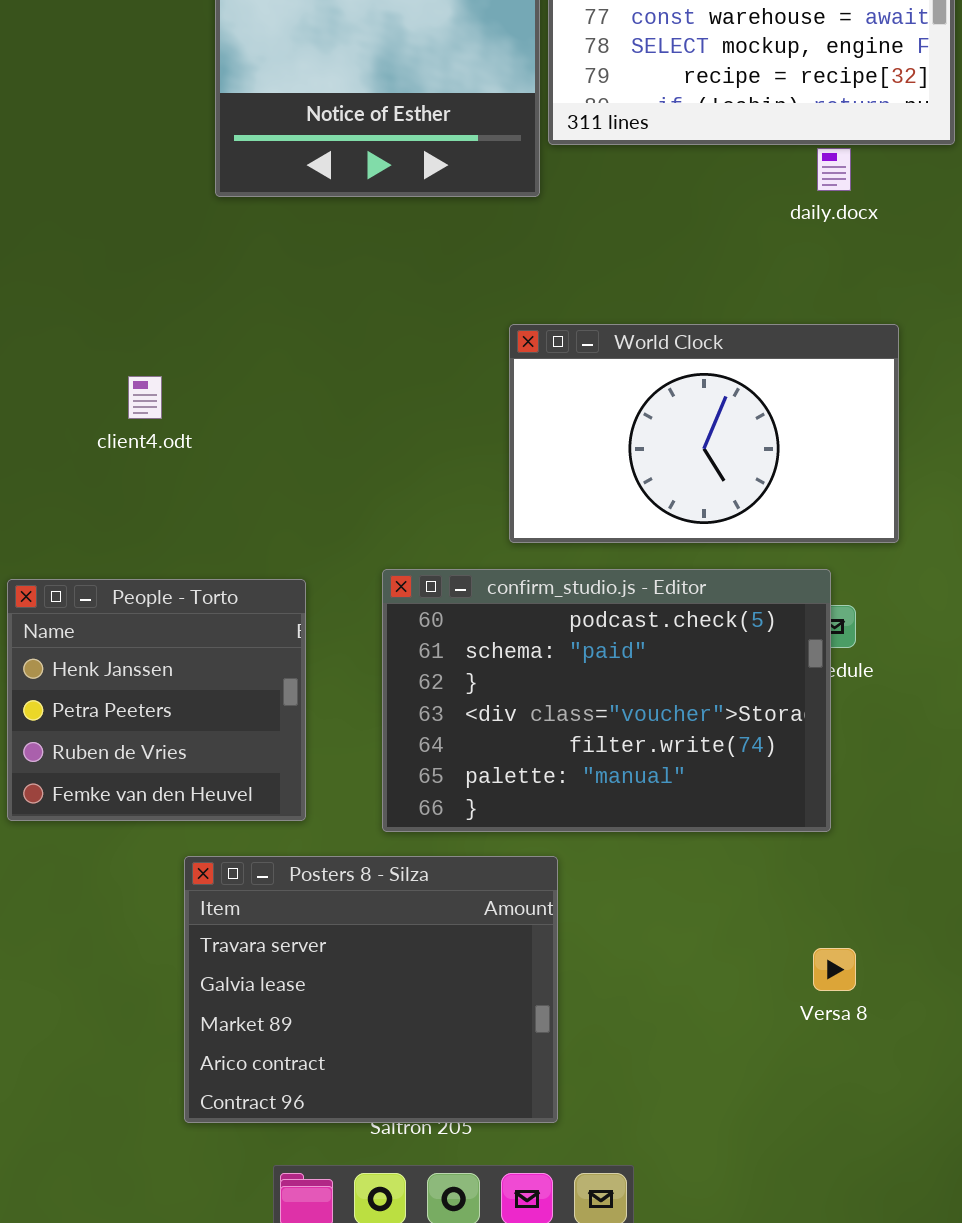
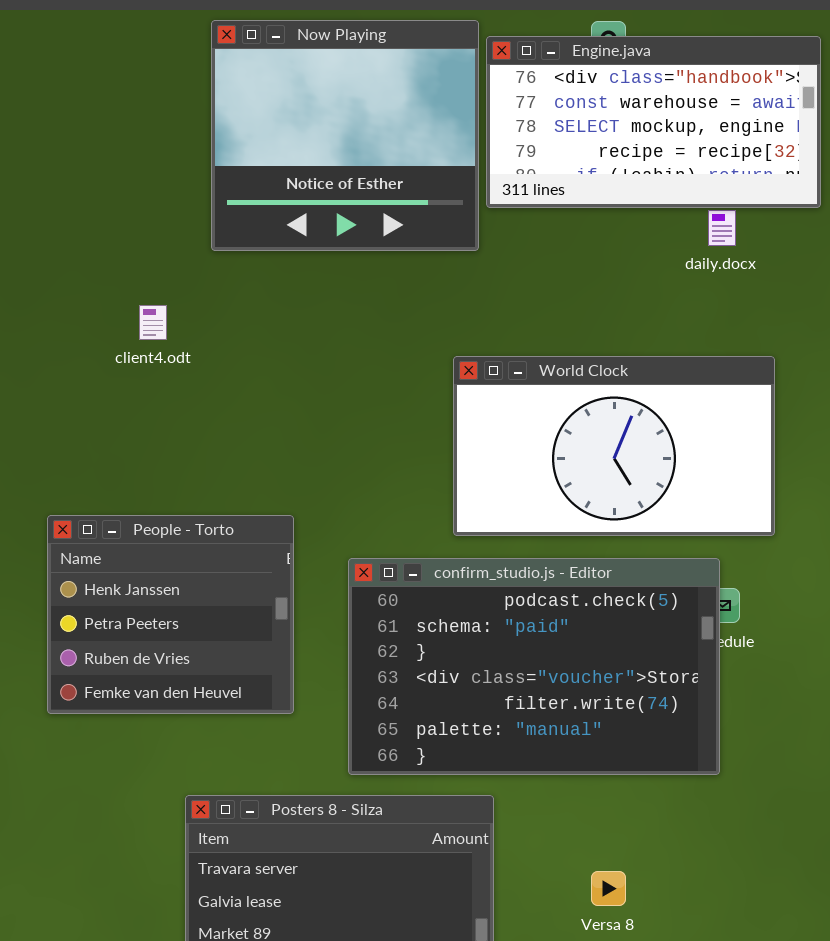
client4.odt: [128,376,162,419] -> [139,305,167,340], moved
People - Torto: [7,579,306,821] -> [47,515,294,714], moved
Versa 8: [813,948,856,991] -> [591,871,626,906], moved

